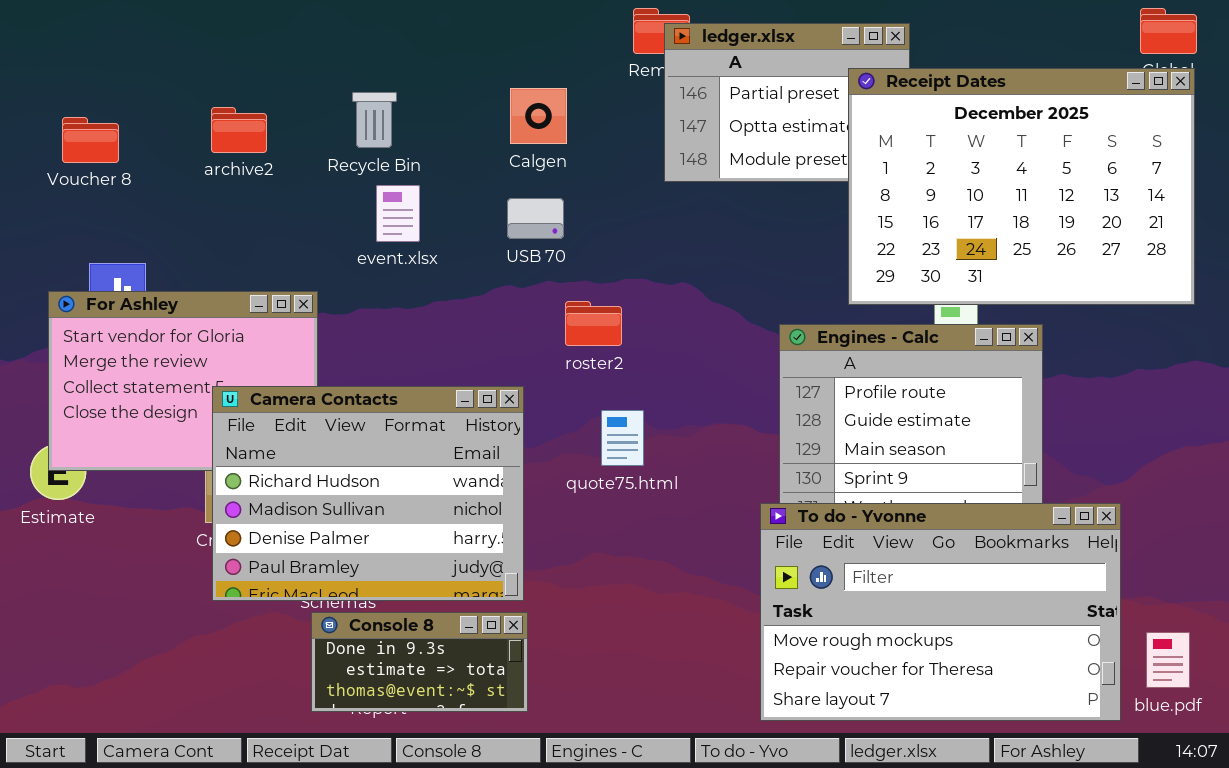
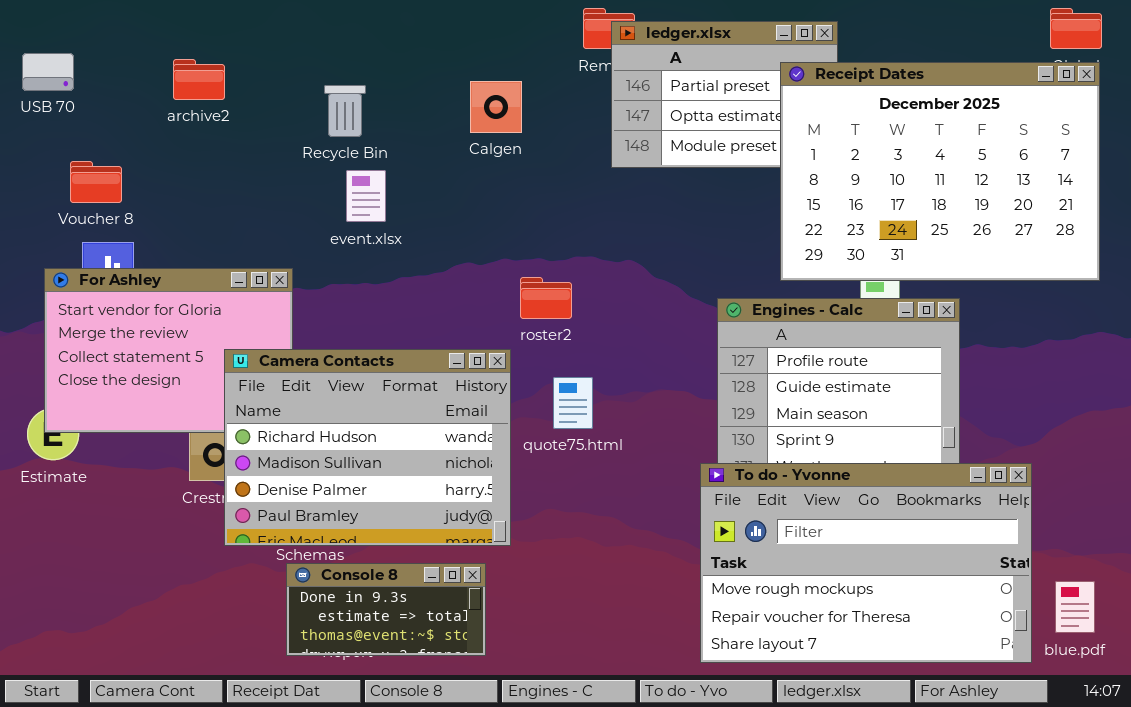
archive2: [211,107,267,153] -> [173,59,225,100], moved
Voucher 8: [62,117,119,163] -> [70,161,122,203], moved
USB 70: [507,198,564,239] -> [22,53,74,91], moved
Camera Contacts: [212,386,524,601] -> [224,349,511,546], moved

